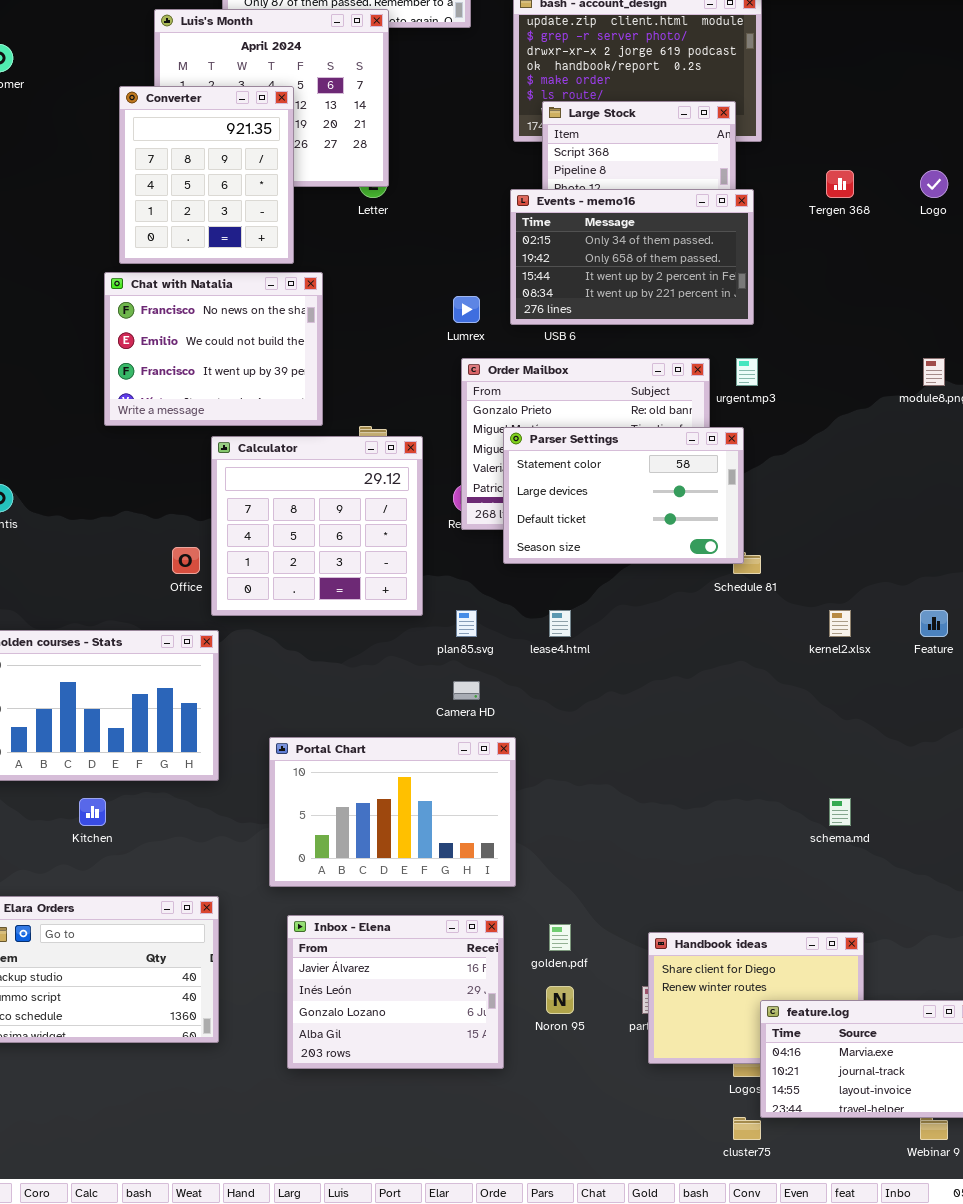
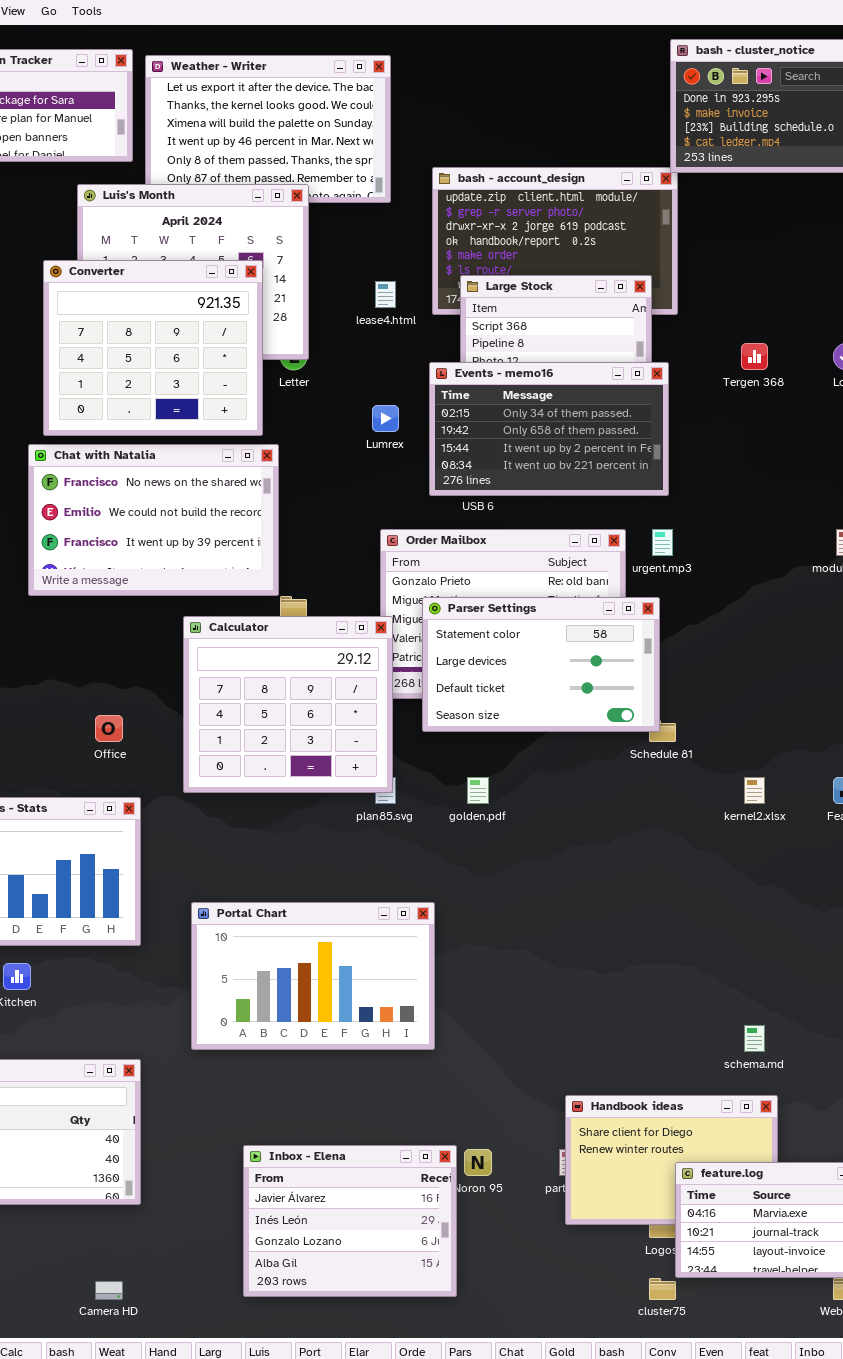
Converter: [119,86,294,264] -> [43,260,263,436], resized
Chat with Natalia: [104,272,323,426] -> [28,444,279,596], resized
Lumrex: [453,296,480,323] -> [372,405,399,432], moved
Calculator: [211,436,423,616] -> [183,616,393,793], moved
lease4.html: [549,610,571,637] -> [375,281,396,308], moved
Camera HD: [453,681,480,700] -> [95,1281,123,1300], moved
schema.md: [829,798,851,826] -> [744,1025,765,1052], moved
Inbox - Elena: [287,915,504,1069] -> [243,1145,457,1297], moved
golden.pdf: [549,924,571,951] -> [467,777,489,804], moved

